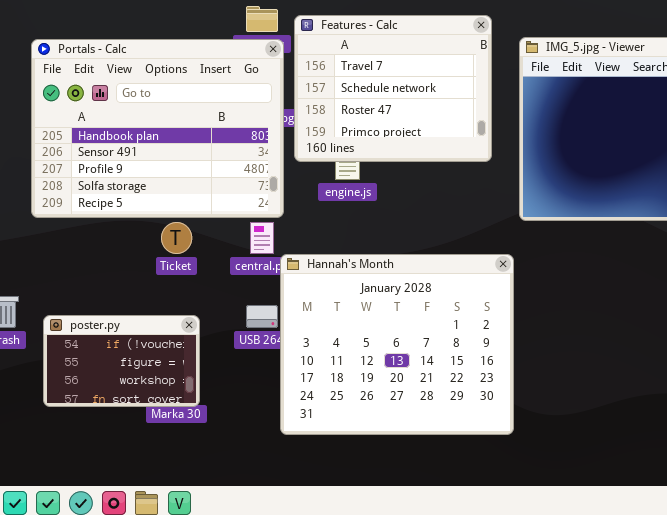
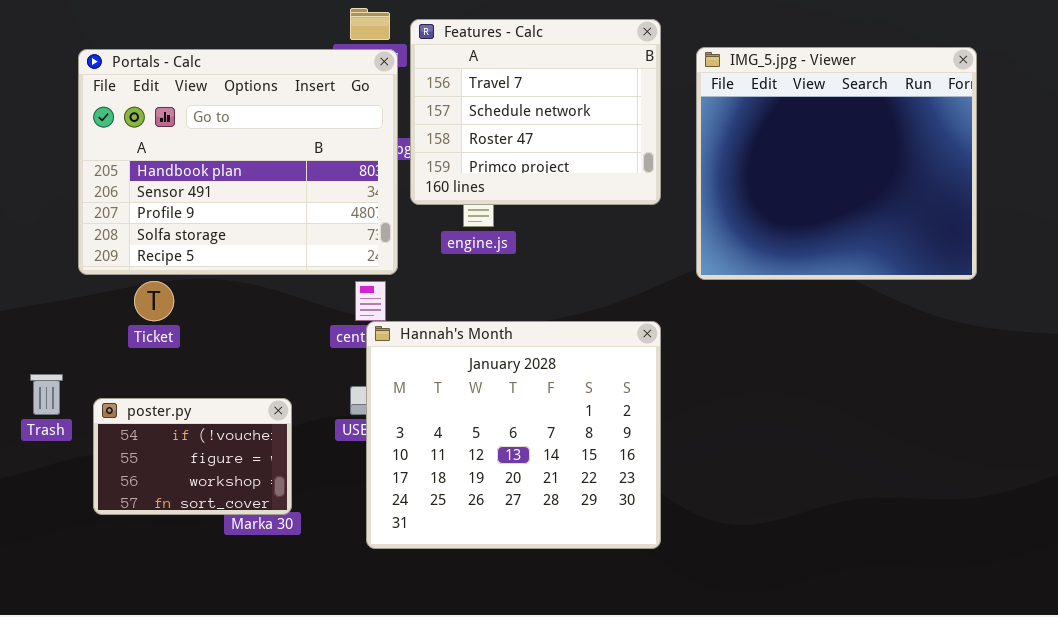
Ticket: [161,222,192,254] -> [134,281,174,321], moved
Hannah's Month: [280,254,514,435] -> [366,321,661,549], moved

